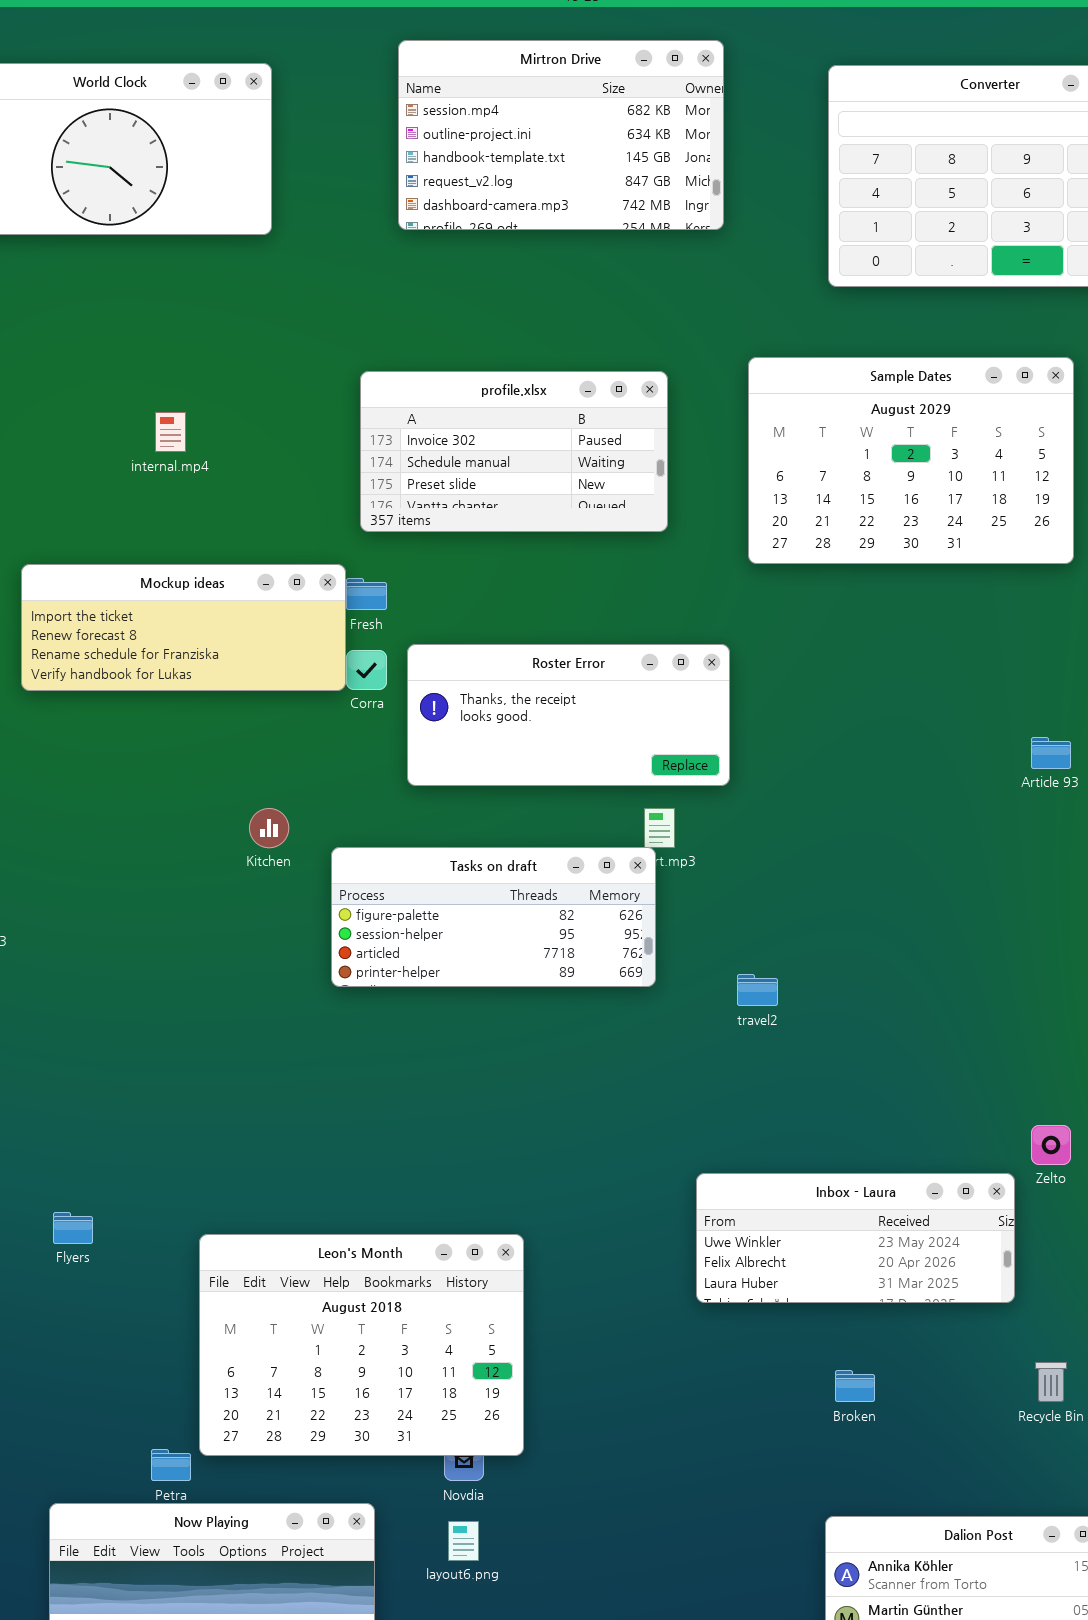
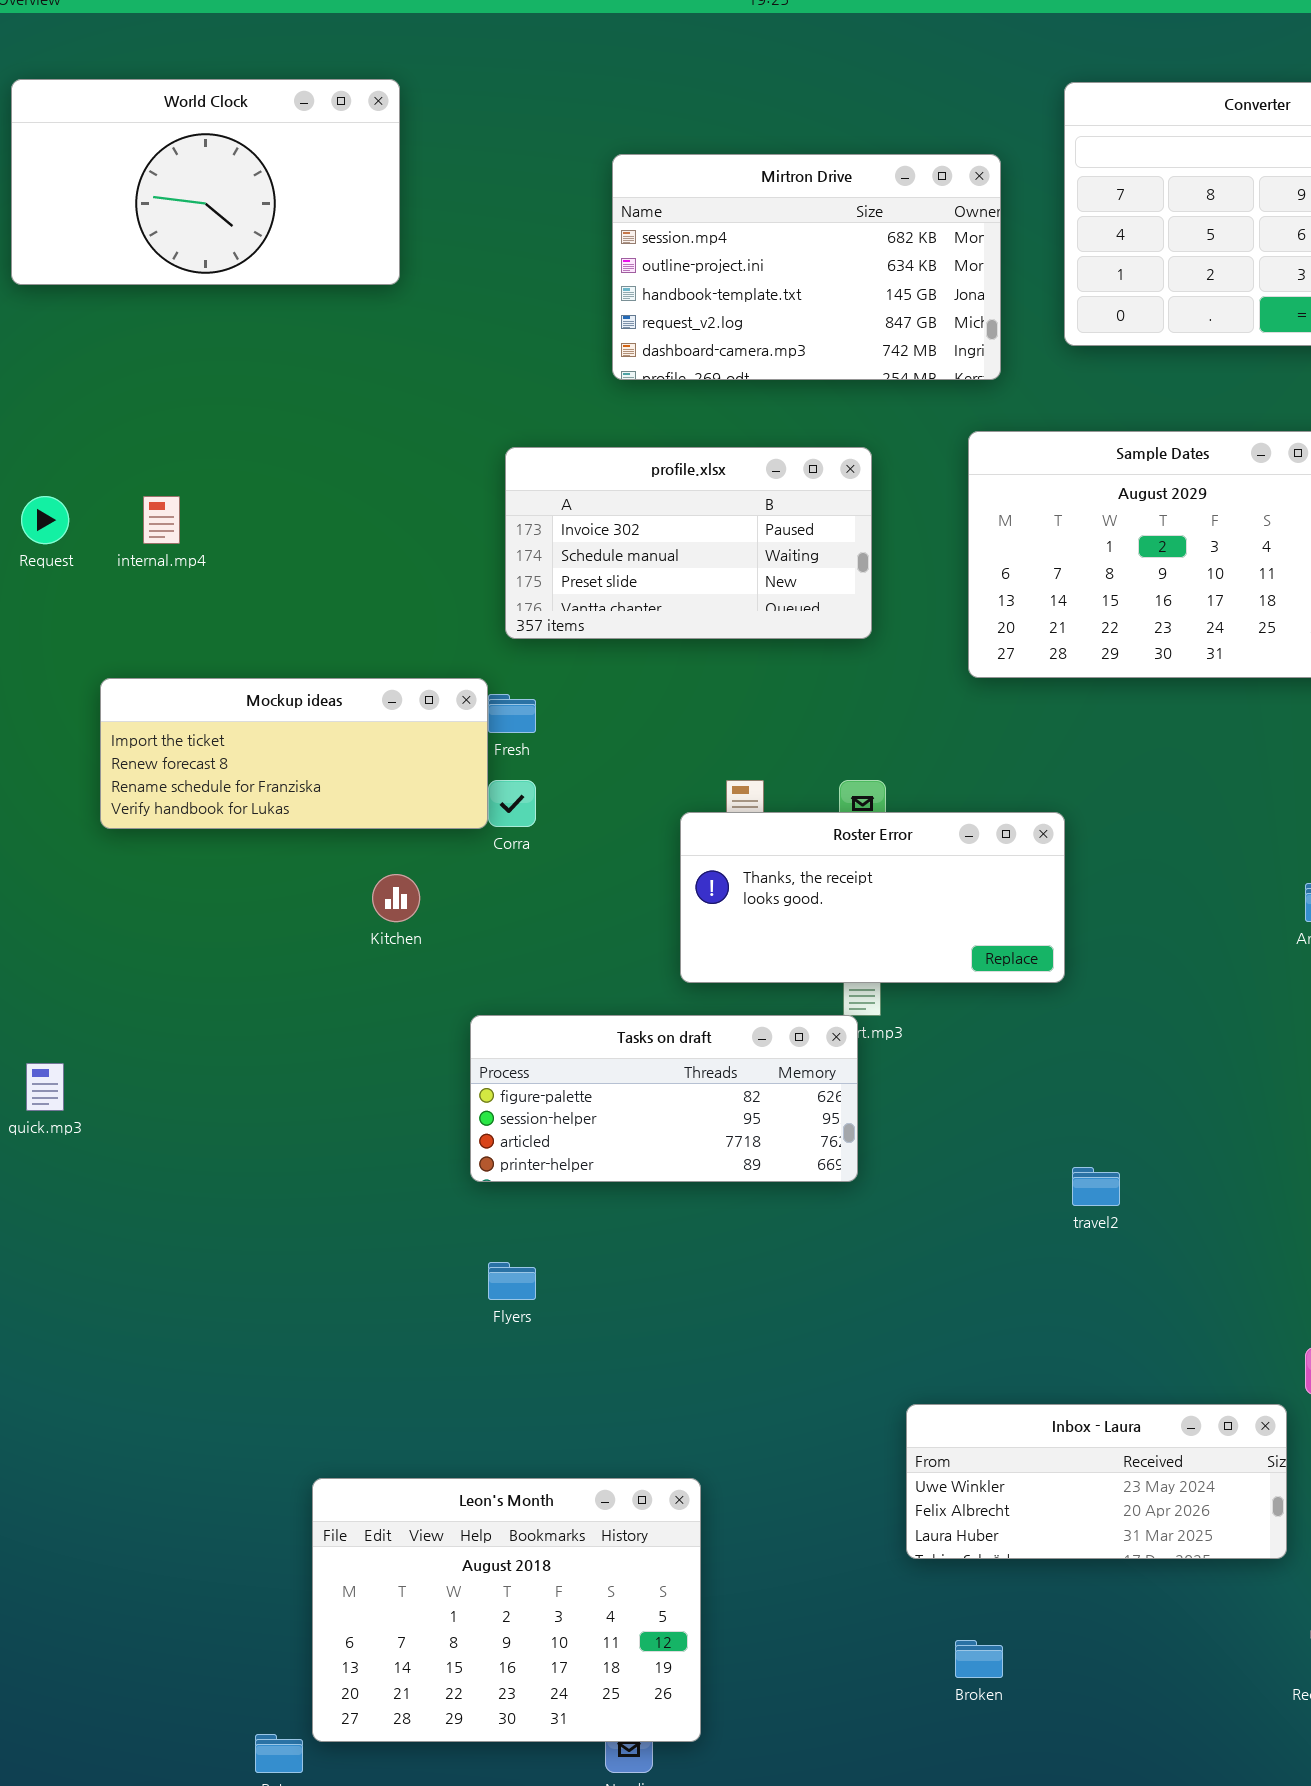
Mirtron Drive: [398,40,724,230] -> [612,154,1001,380], moved
internal.mp4: [155,412,186,452] -> [143,496,180,544], moved
Roster Error: [407,644,730,786] -> [680,812,1065,983], moved
Kitchen: [249,808,289,848] -> [372,874,420,922], moved
travel2: [737,974,778,1006] -> [1072,1167,1120,1206], moved
Flyers: [53,1212,93,1244] -> [488,1262,536,1300], moved
Broken: [835,1370,875,1402] -> [955,1640,1003,1678], moved

